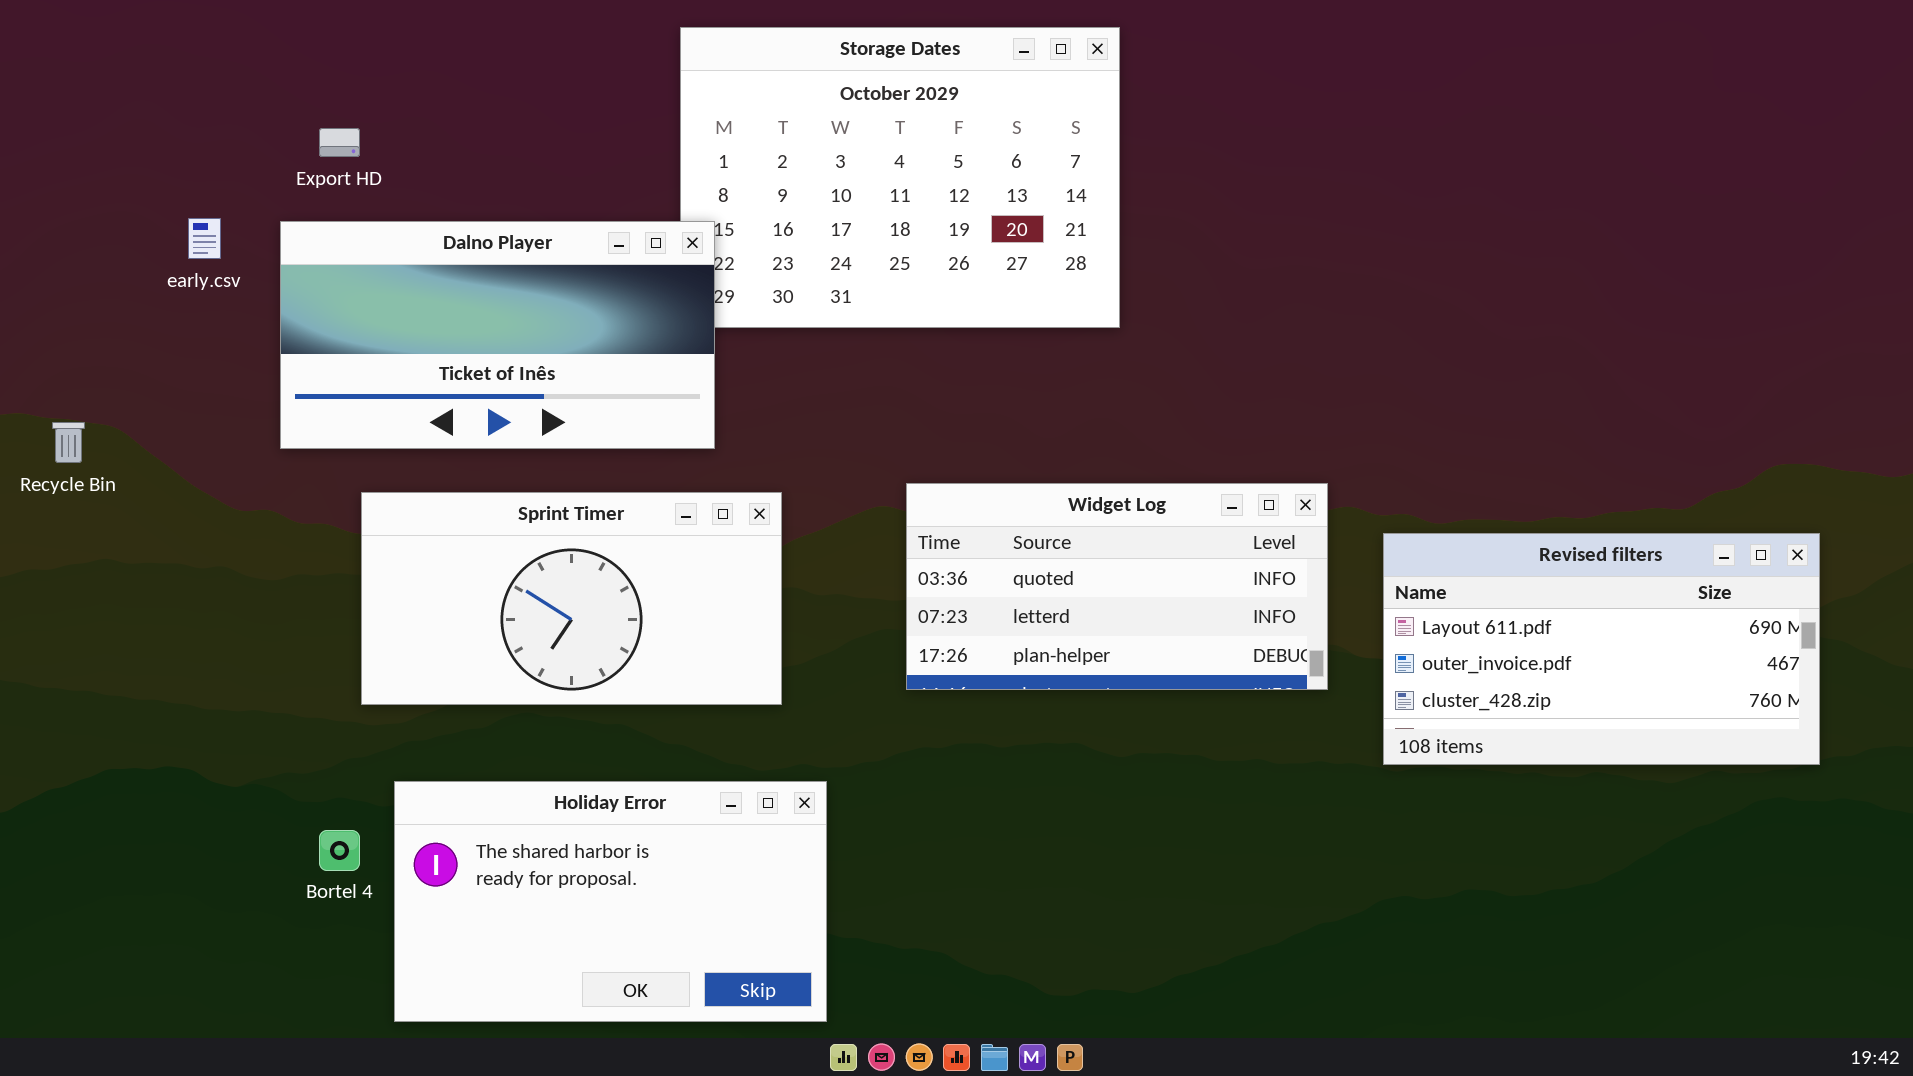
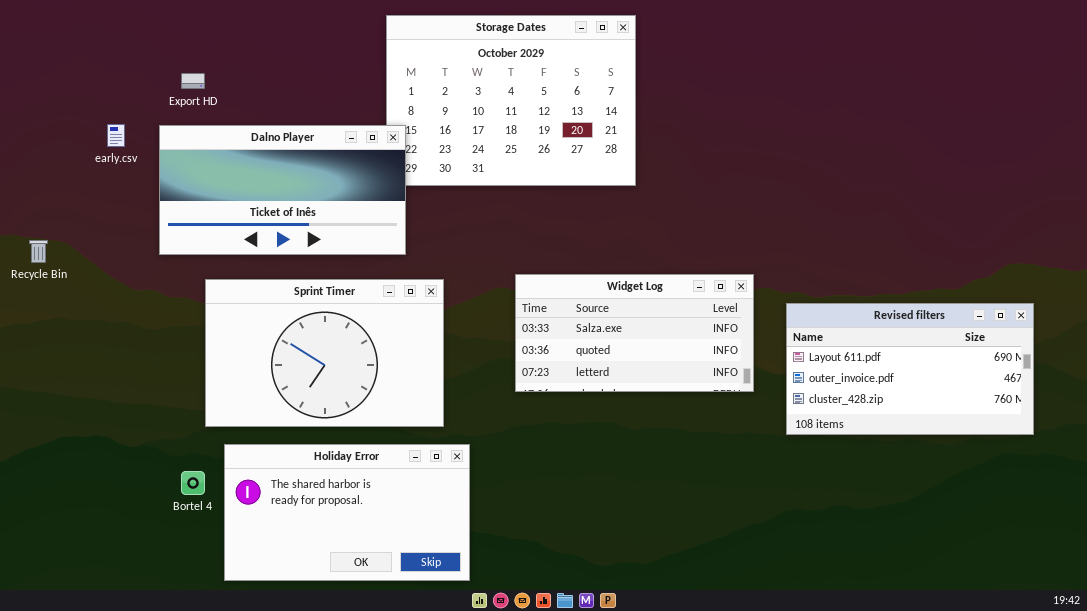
Widget Log: [906,483,1328,690] -> [515,274,754,392], scrolled up 1 row
Sprint Timer: [361,492,782,705] -> [205,279,444,427], resized

